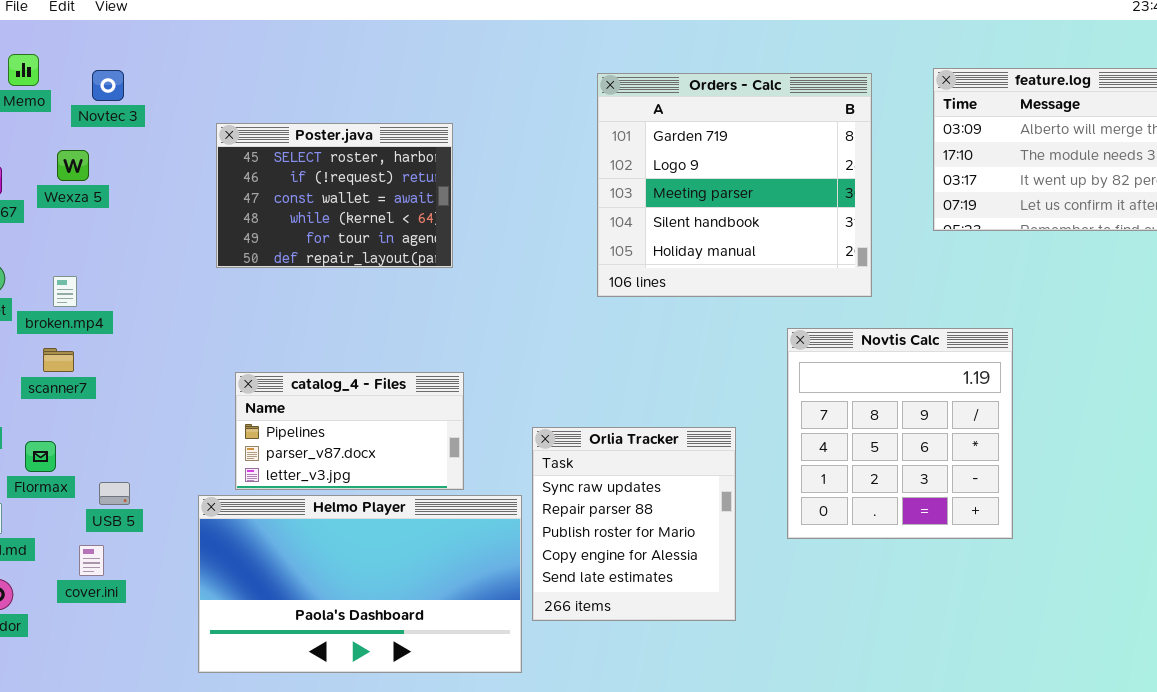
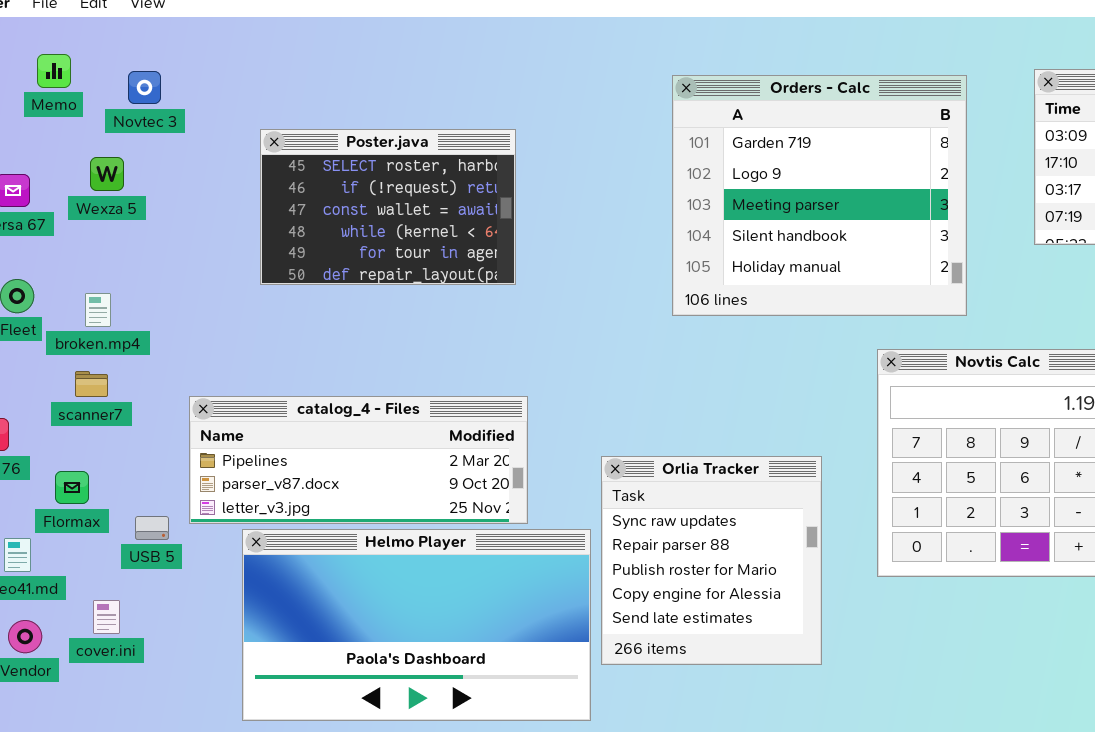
catalog_4 - Files: [235,372,464,490] -> [189,396,528,524], resized
cover.ini: [79,545,104,576] -> [93,600,120,634], moved

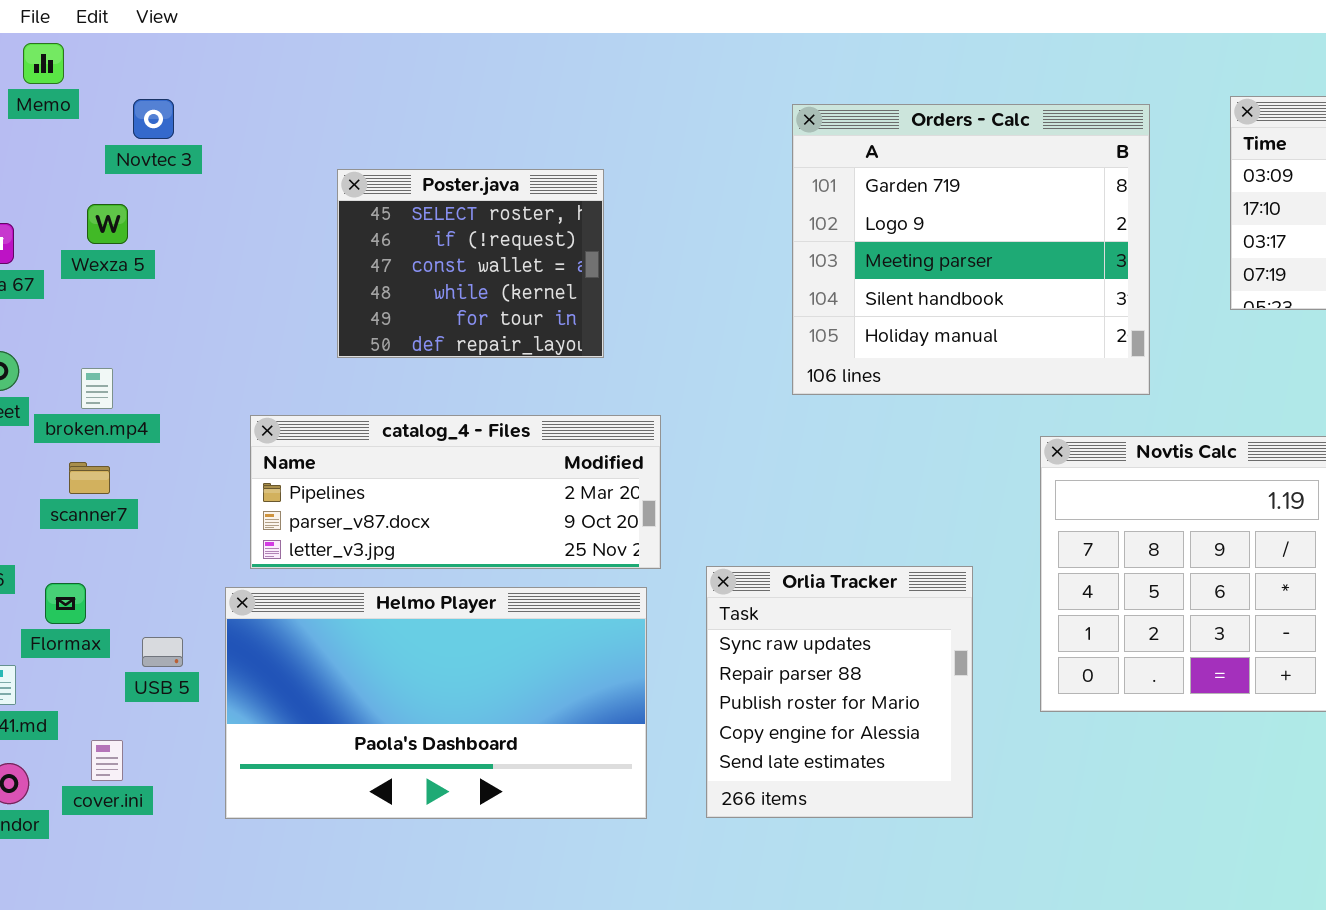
Memo: [37,54,71,88] -> [23,43,64,84], moved
Poster.java: [260,129,516,285] -> [337,169,604,358], resized
catalog_4 - Files: [189,396,528,524] -> [250,415,661,569], moved
Helmo Player: [242,529,591,721] -> [225,587,647,819], moved

